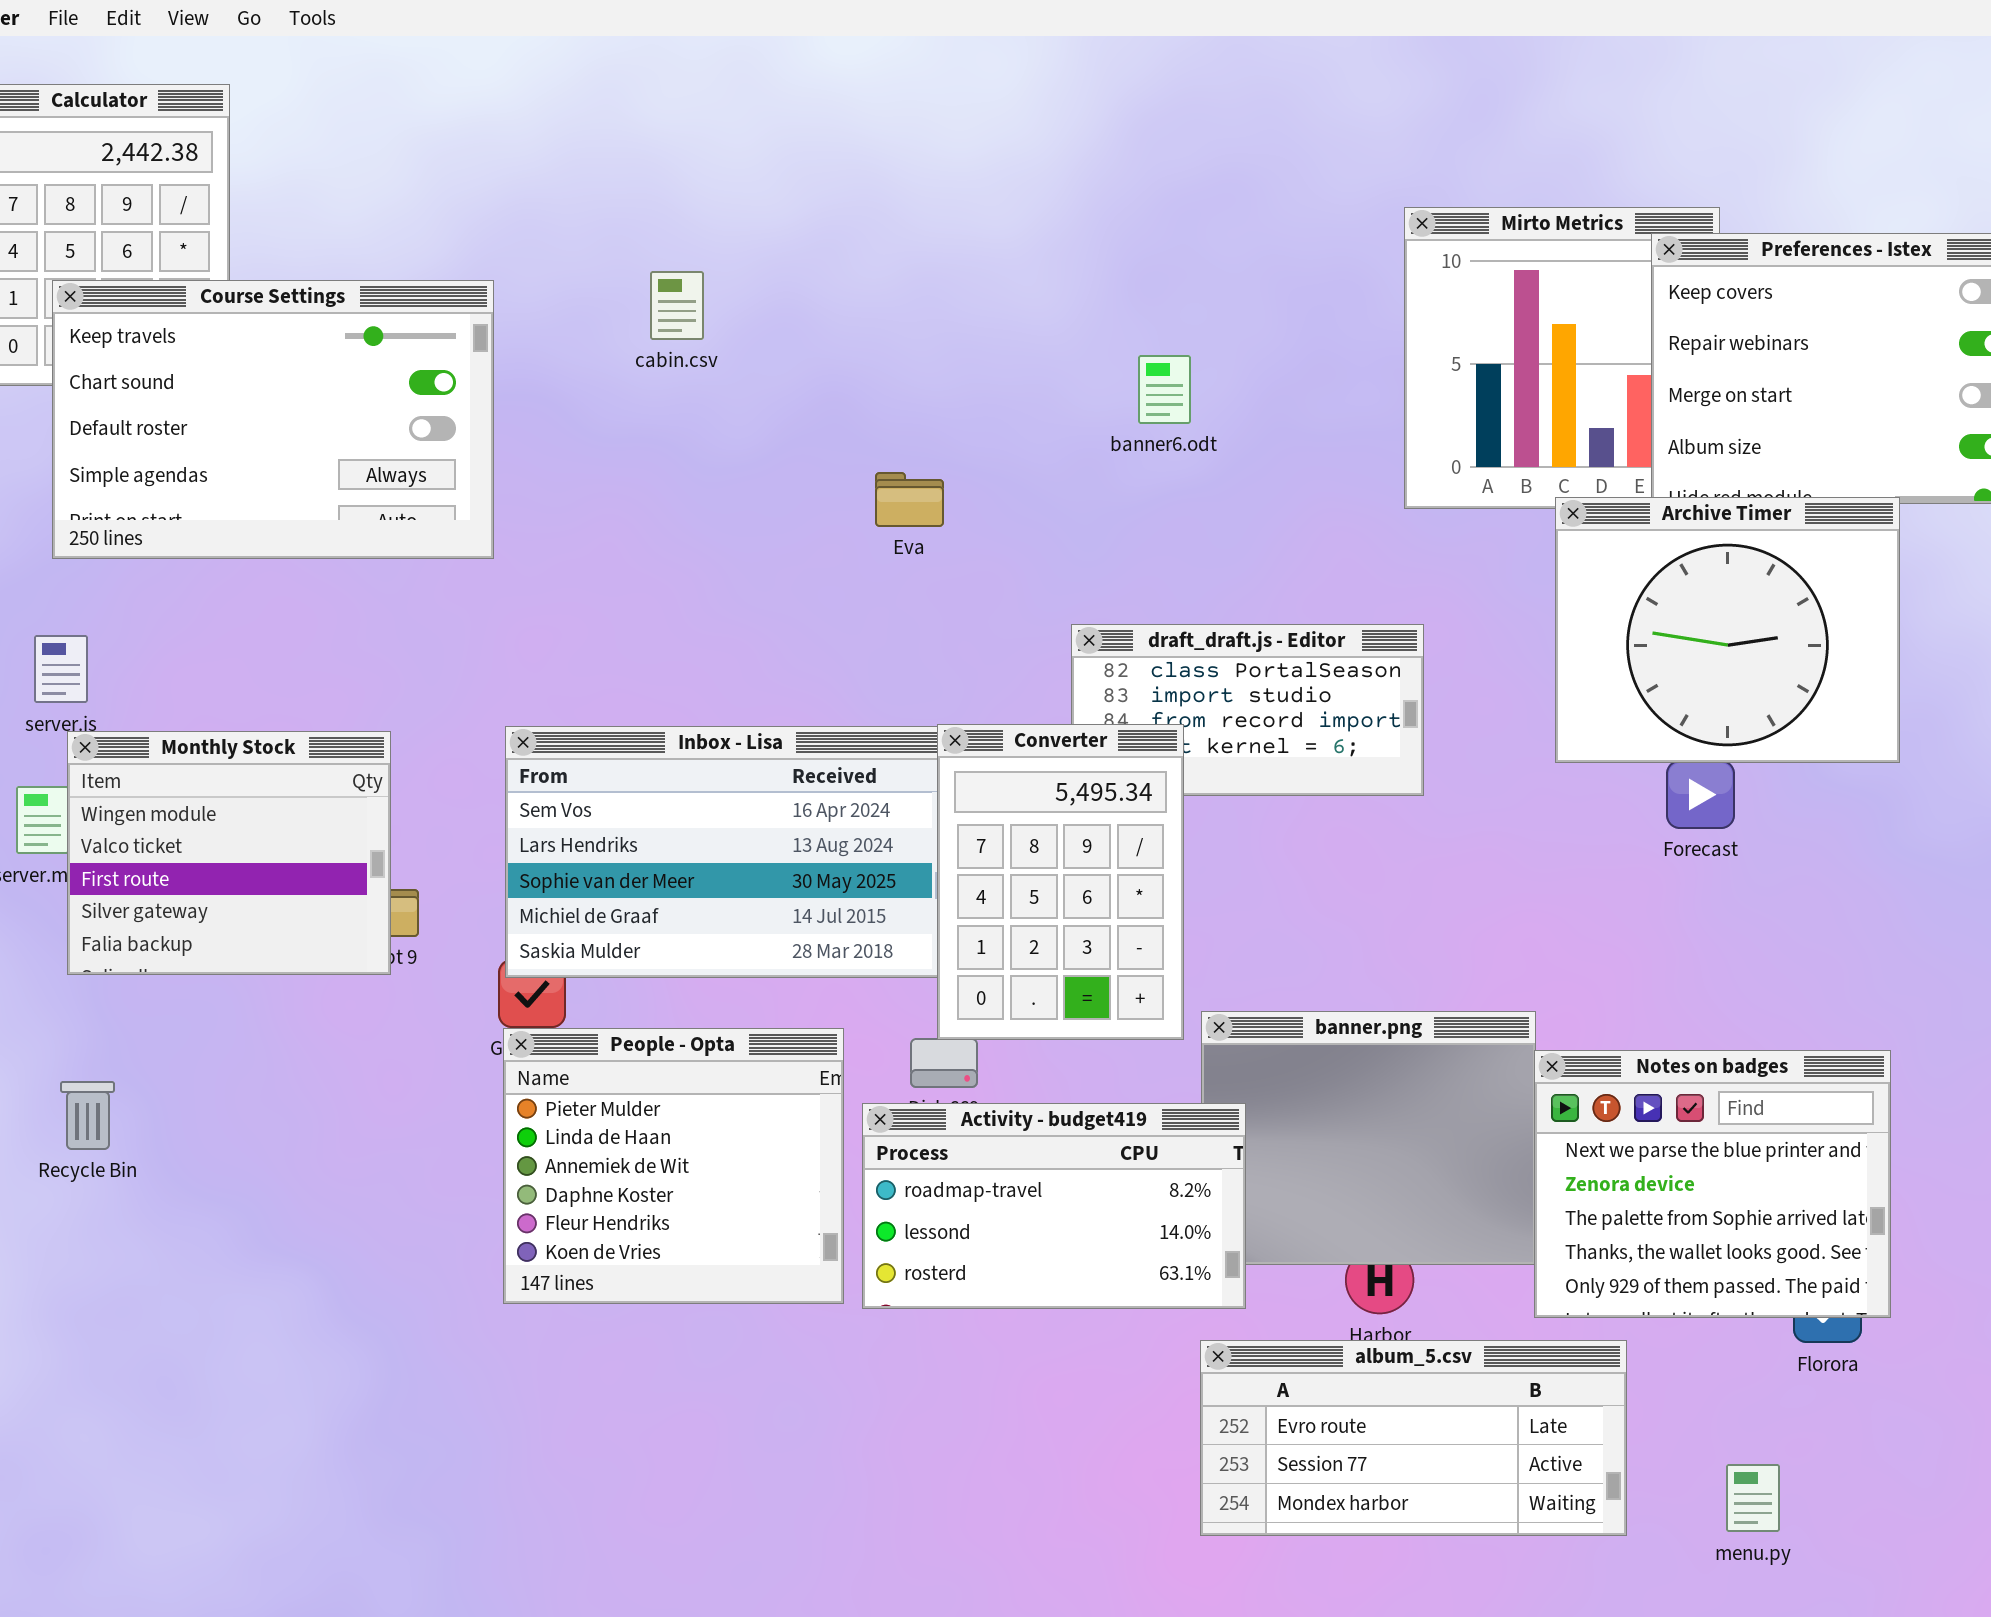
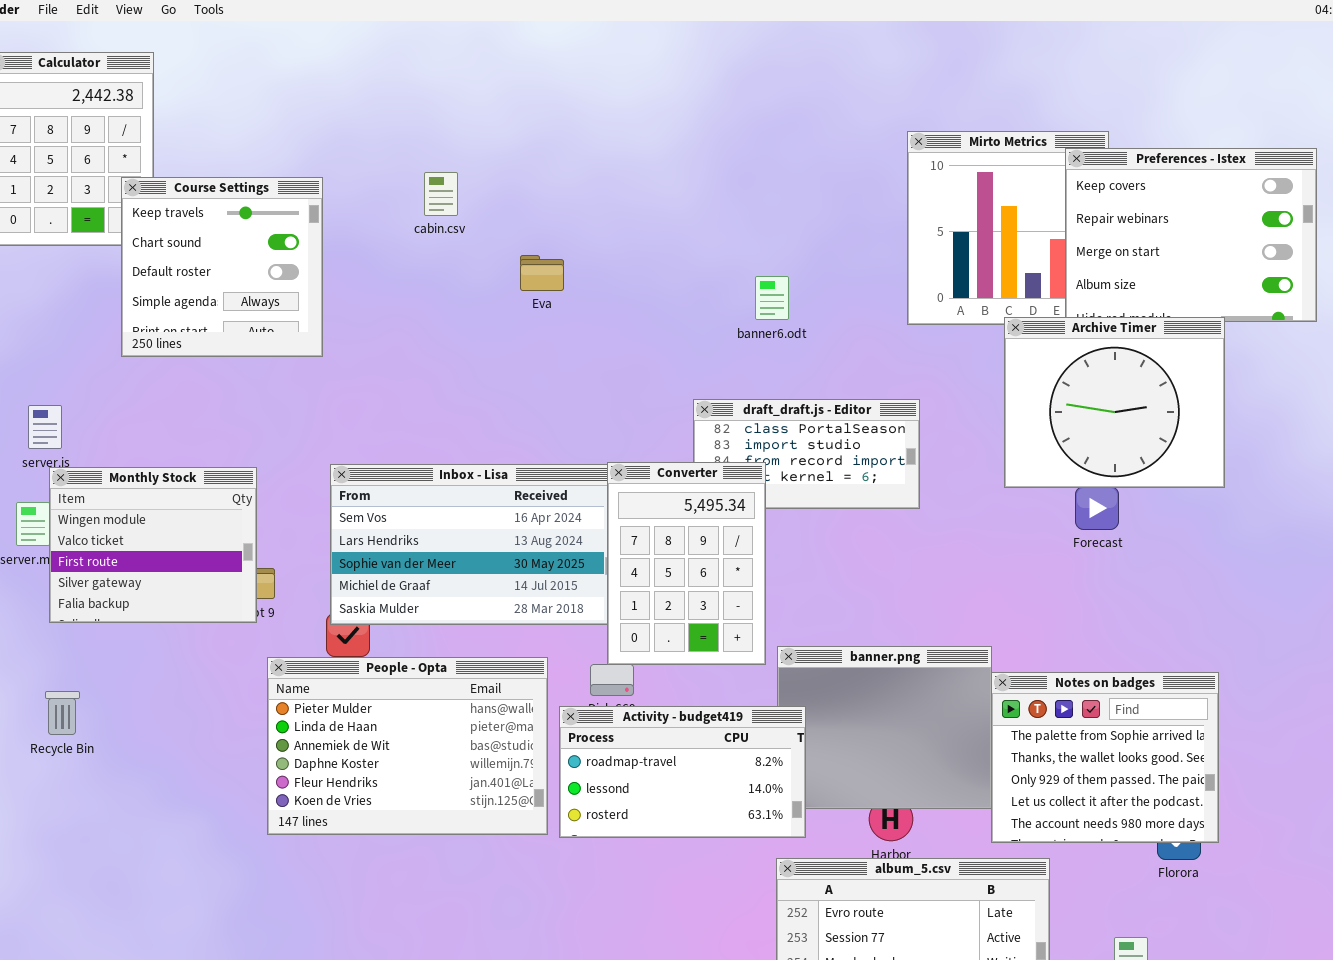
Course Settings: [52,280,494,559] -> [121,177,323,357], resized
banner6.odt: [1138,355,1191,424] -> [755,276,789,320], moved
Eva: [875,472,944,527] -> [520,255,564,291], moved
People - Opta: [503,1028,844,1304] -> [267,657,548,835], resized
Notes on badges: [1534,1050,1891,1318] -> [991,672,1219,843], scrolled down 2 rows

